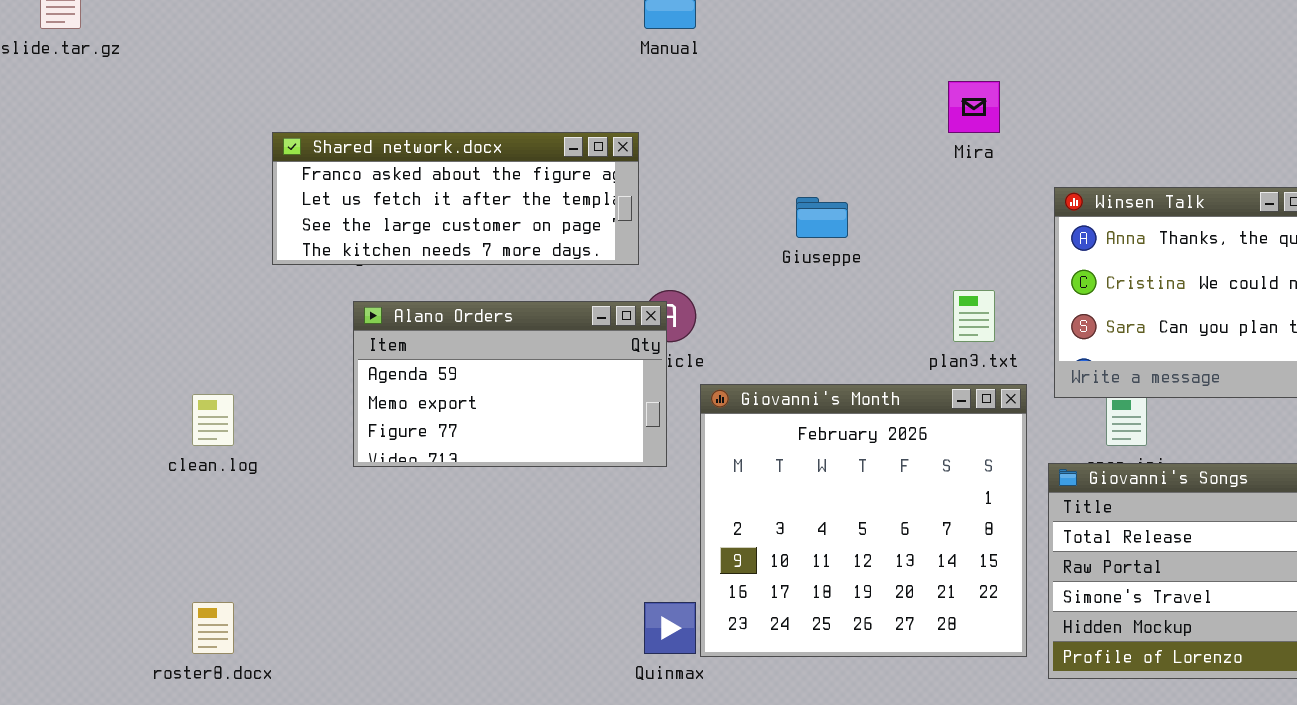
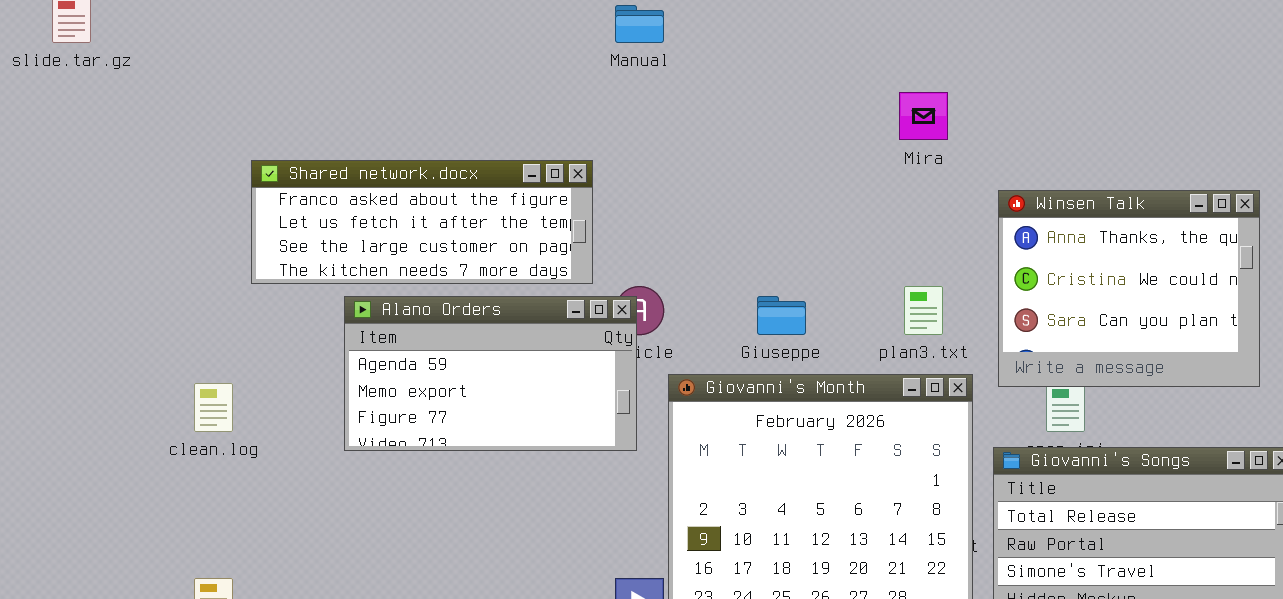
Shared network.docx: [272,132,639,265] -> [251,160,593,284], moved
Giuseppe: [796,197,848,238] -> [757,296,806,335], moved

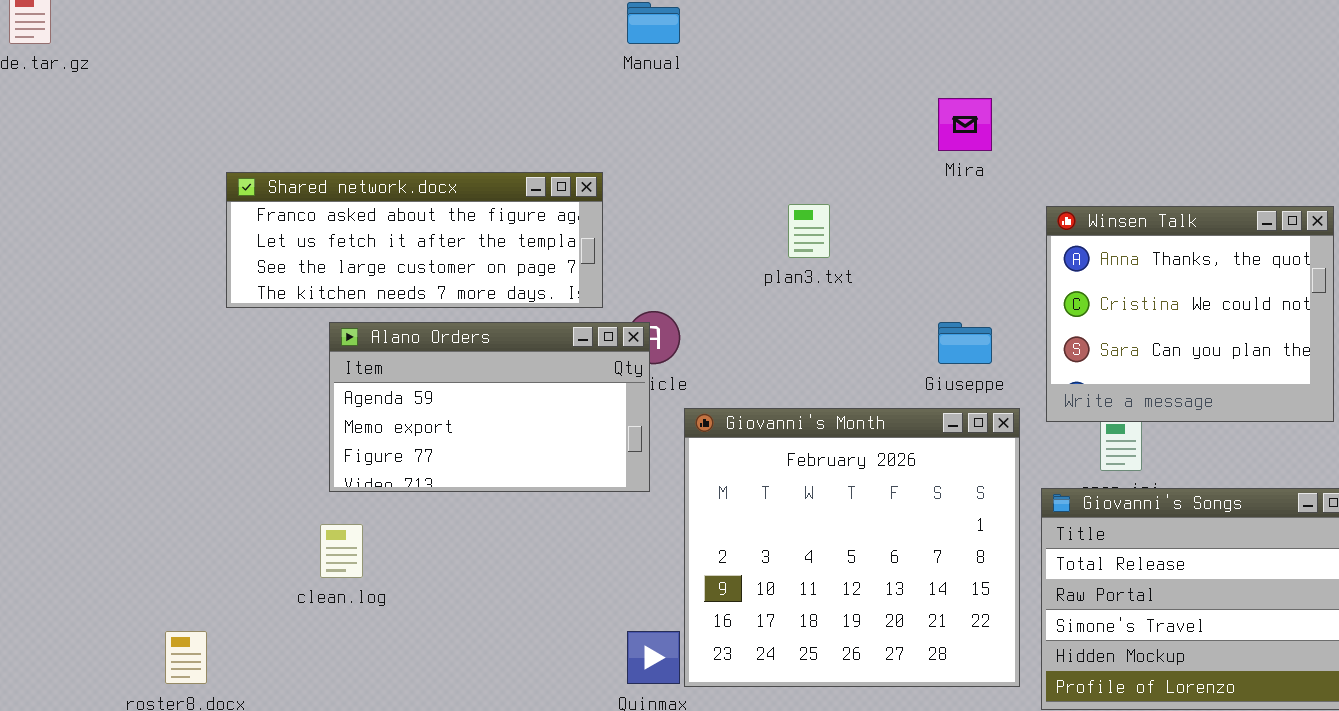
plan3.txt: [904,286,943,335] -> [788,204,830,258], moved
Giuseppe: [757,296,806,335] -> [938,322,992,364], moved
clean.log: [194,383,233,432] -> [320,524,363,578], moved

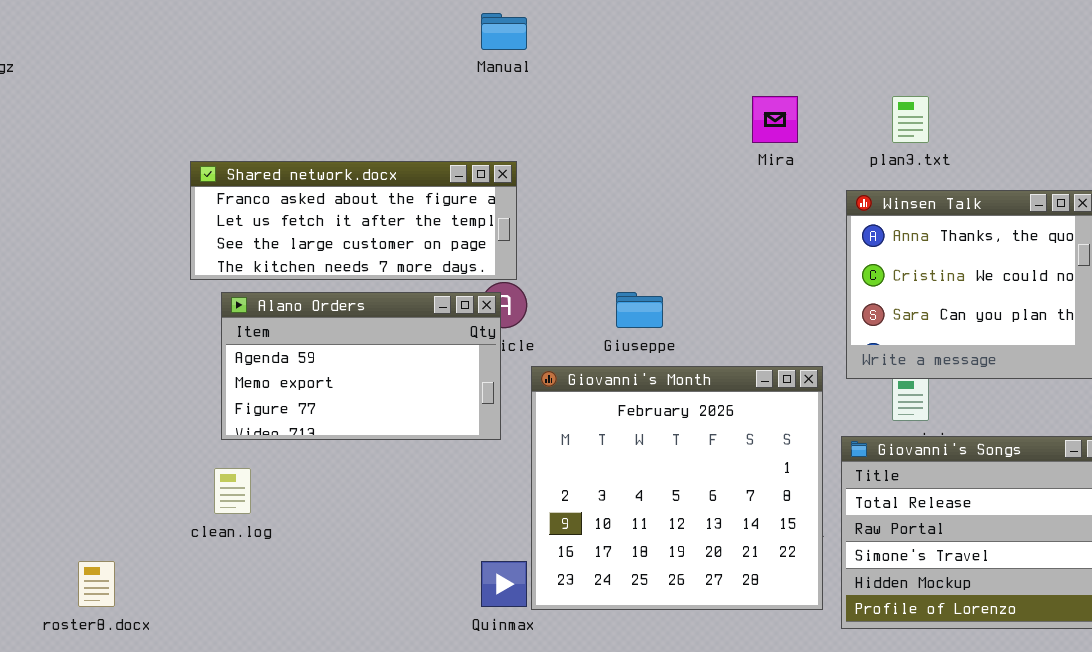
Shared network.docx: [226,172,603,308] -> [190,161,517,280], moved
plan3.txt: [788,204,830,258] -> [892,96,929,143], moved
Giuseppe: [938,322,992,364] -> [616,292,663,328], moved

